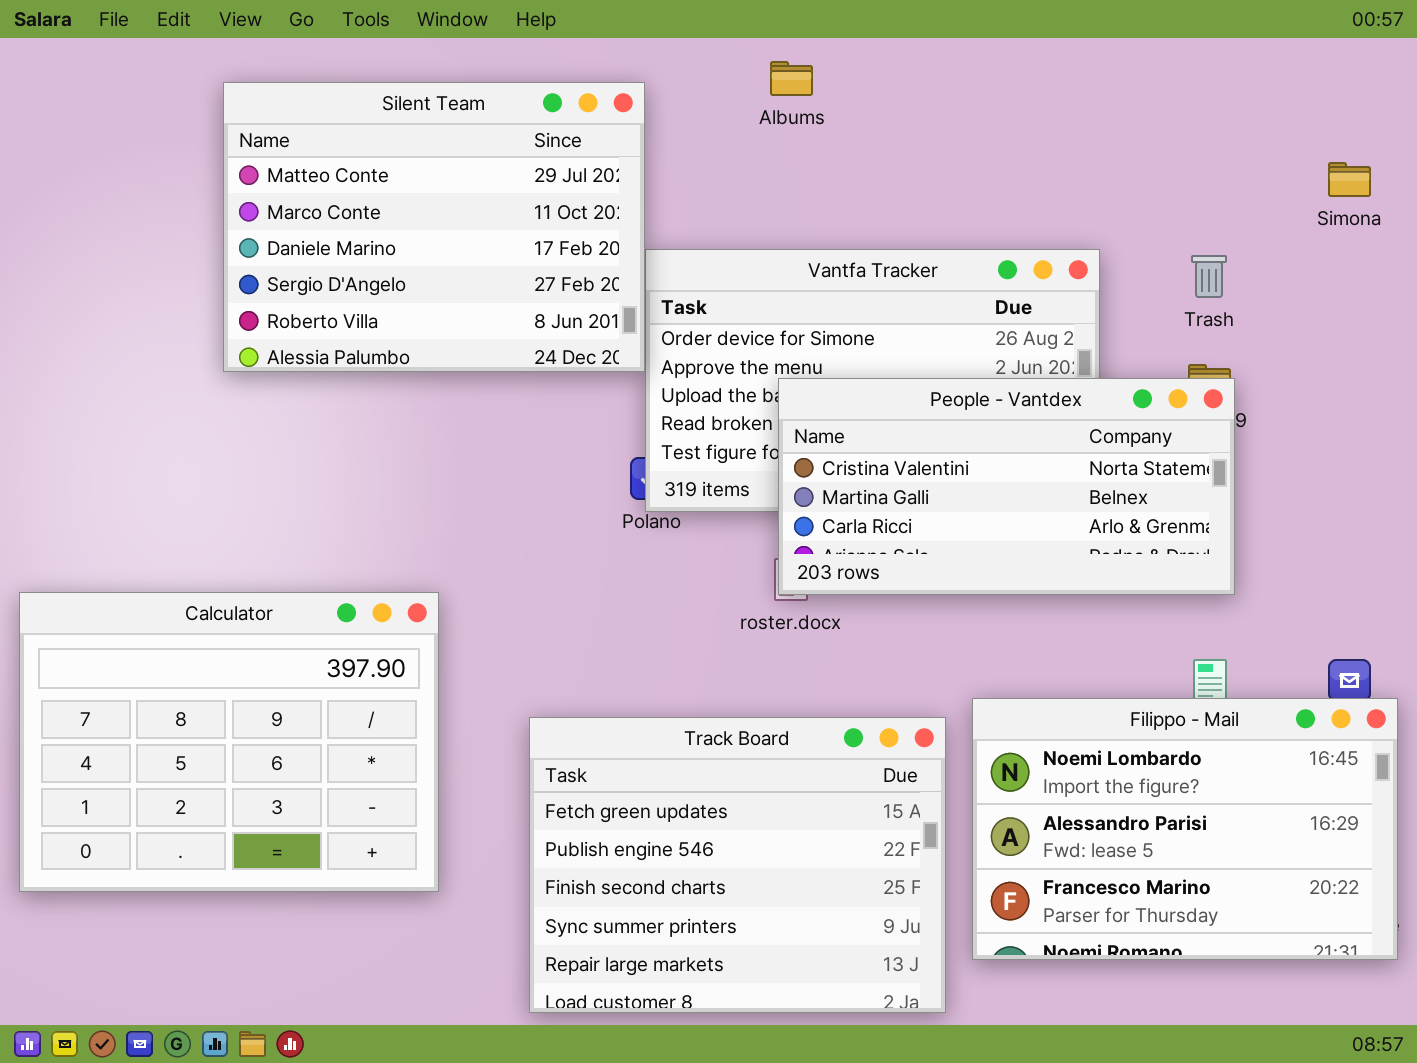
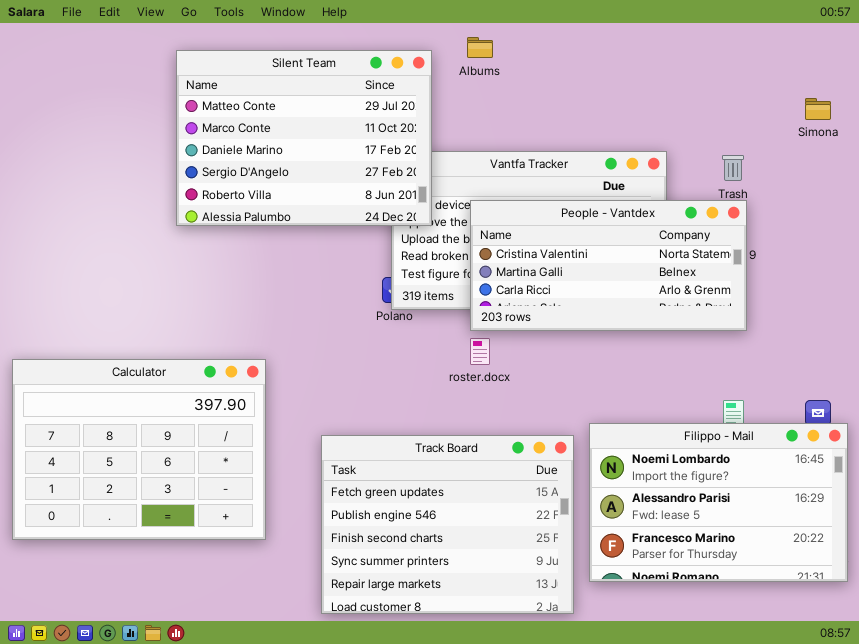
Silent Team: [223,82,645,372] -> [176,50,432,226], moved
People - Vantdex: [778,378,1235,595] -> [470,200,747,331], moved

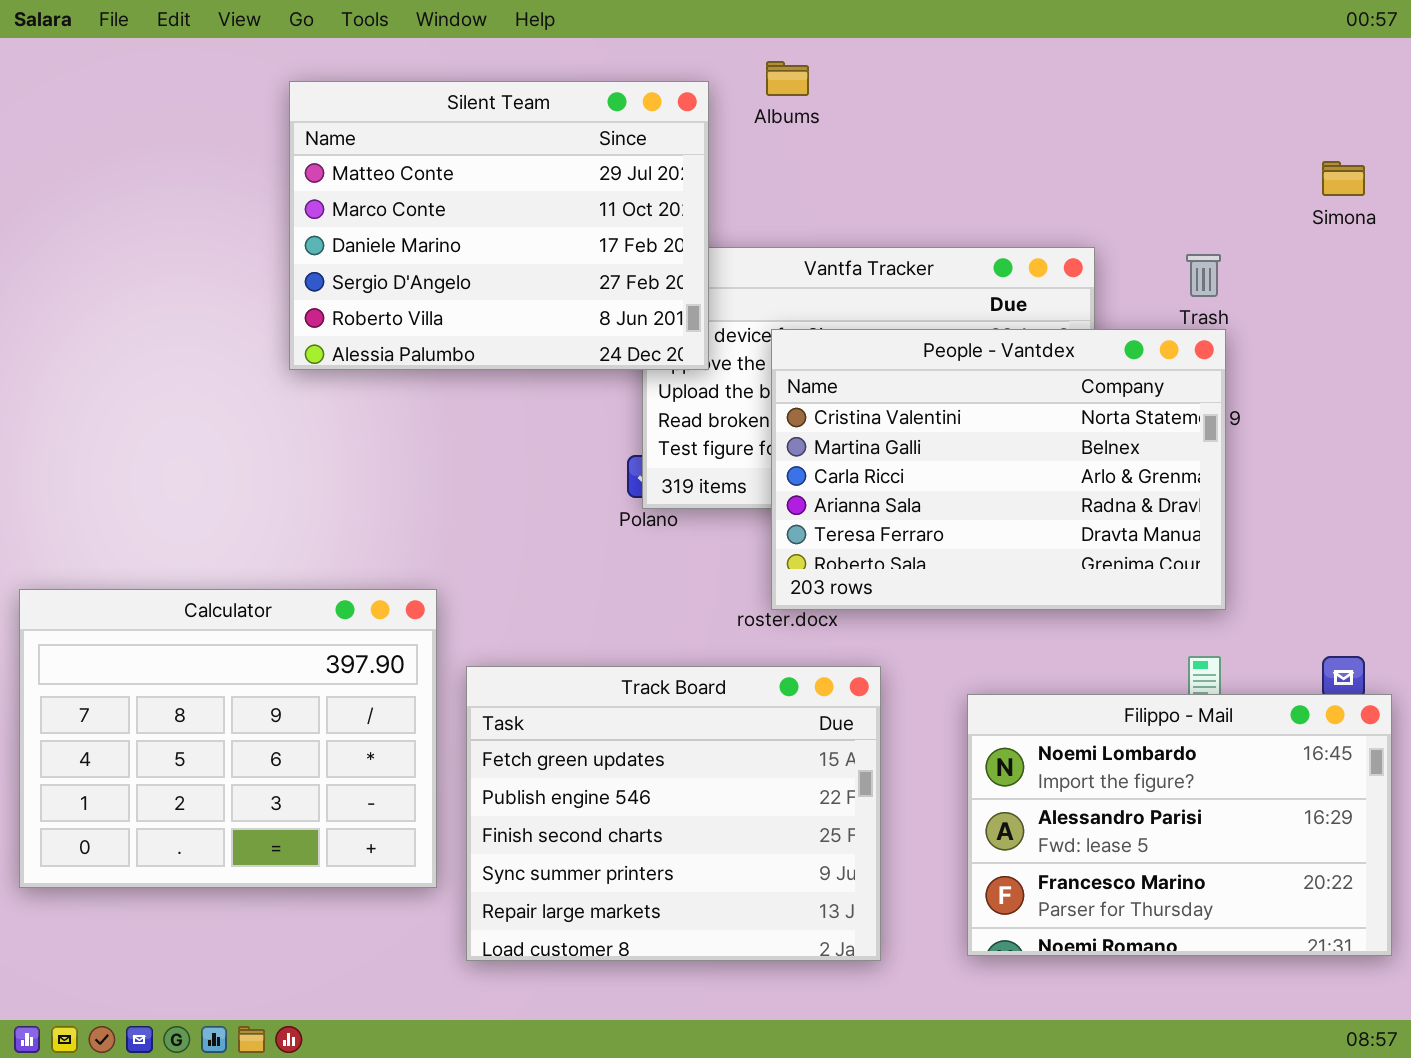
People - Vantdex: [470,200,747,331] -> [771,329,1226,610], resized
Track Board: [321,435,574,614] -> [466,666,881,961], moved

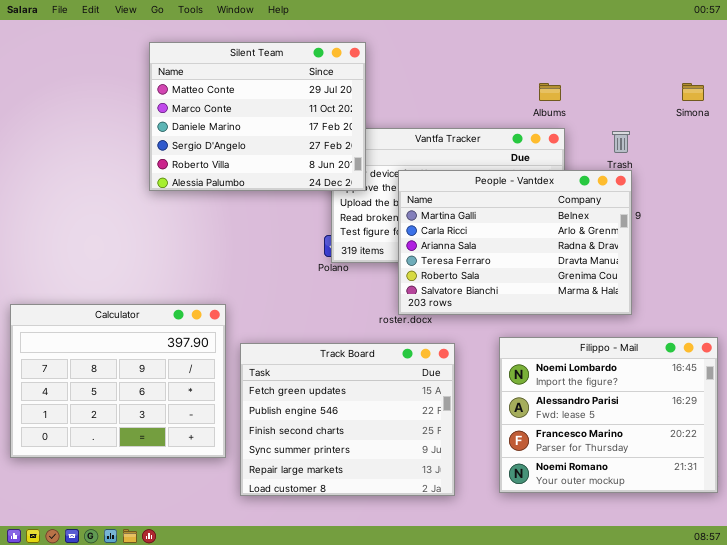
Albums: [766,61,809,96] -> [539,83,561,101], moved
People - Vantdex: [771,329,1226,610] -> [398,170,632,315], scrolled down 1 row
Filippo - Mail: [967,694,1392,956] -> [499,337,718,493], resized

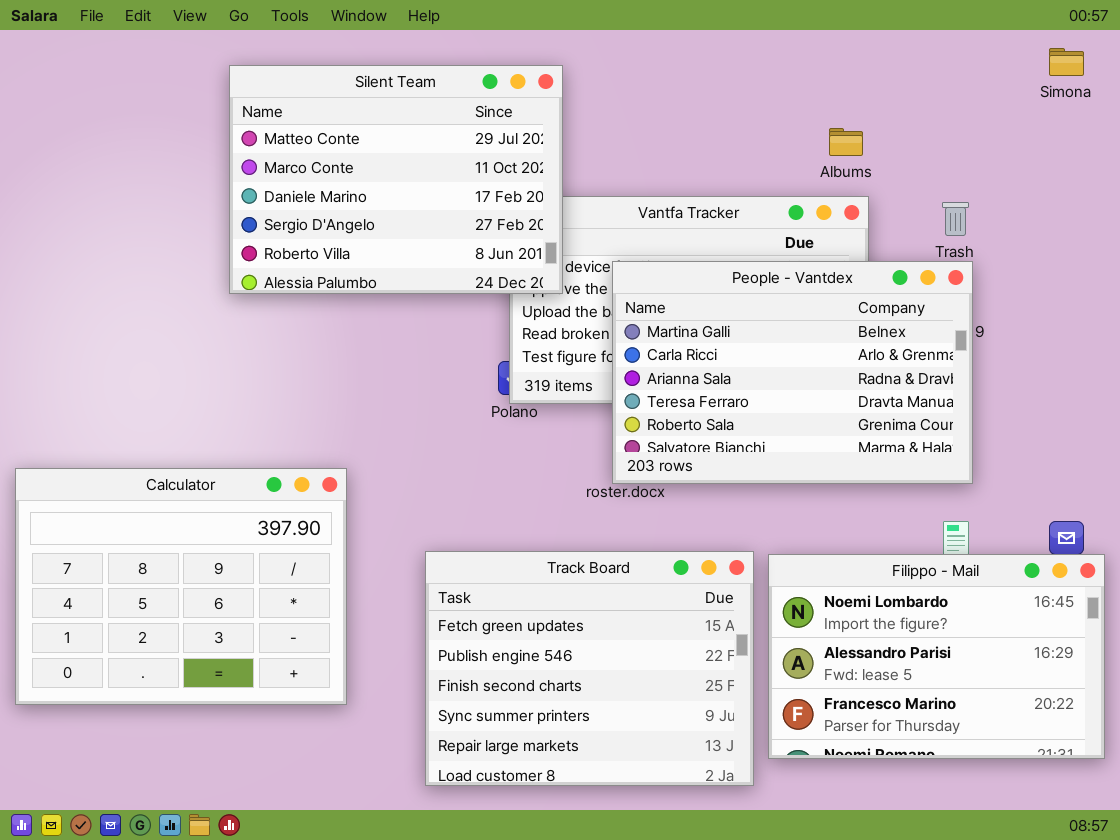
Simona: [682,83,704,101] -> [1049,48,1084,76], moved
Filippo - Mail: [499,337,718,493] -> [768,554,1105,759], resized
Track Board: [240,343,455,496] -> [425,551,754,786], moved

